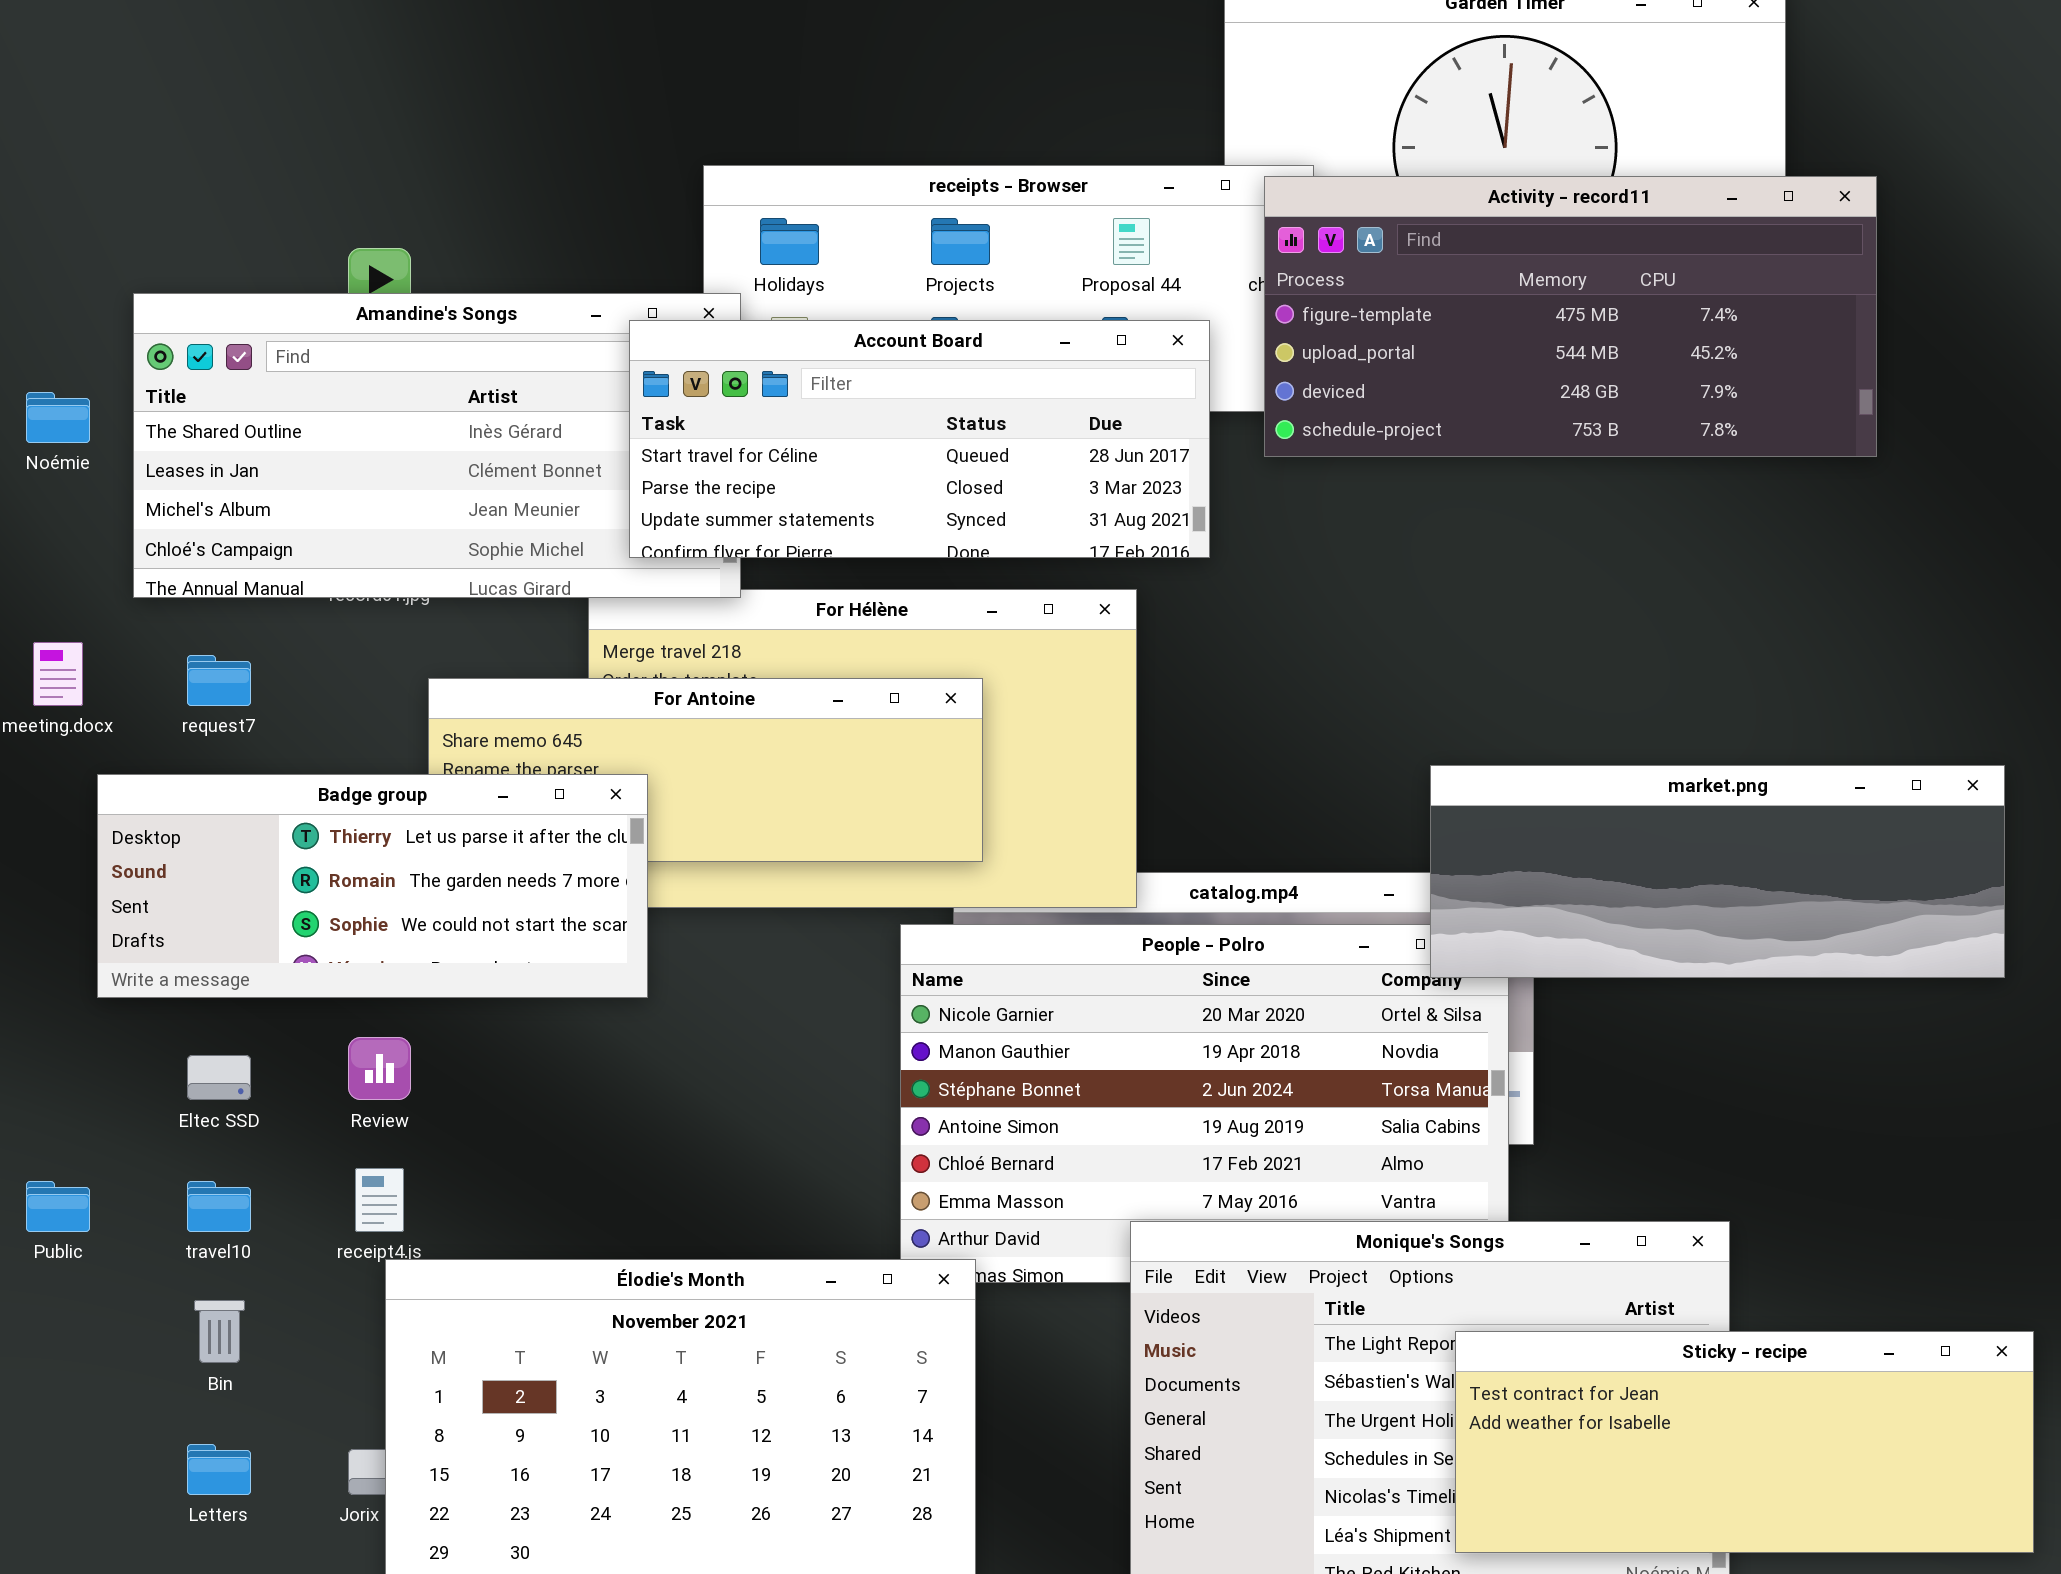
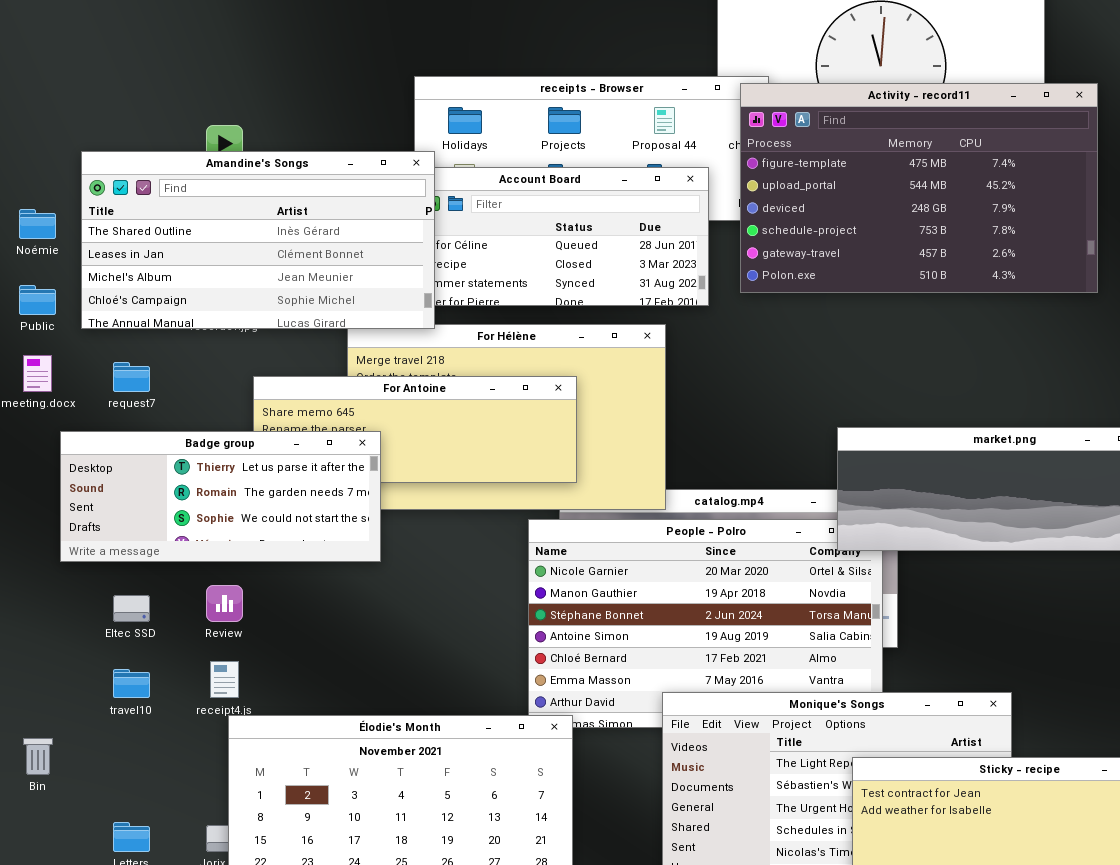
Activity - record11: [1264,176,1877,457] -> [740,83,1098,293], resized
Amandine's Songs: [133,293,741,598] -> [81,151,435,329], raised
Public: [26,1181,90,1232] -> [19,285,56,315], moved
Bin: [194,1300,245,1363] -> [23,738,53,775], moved

